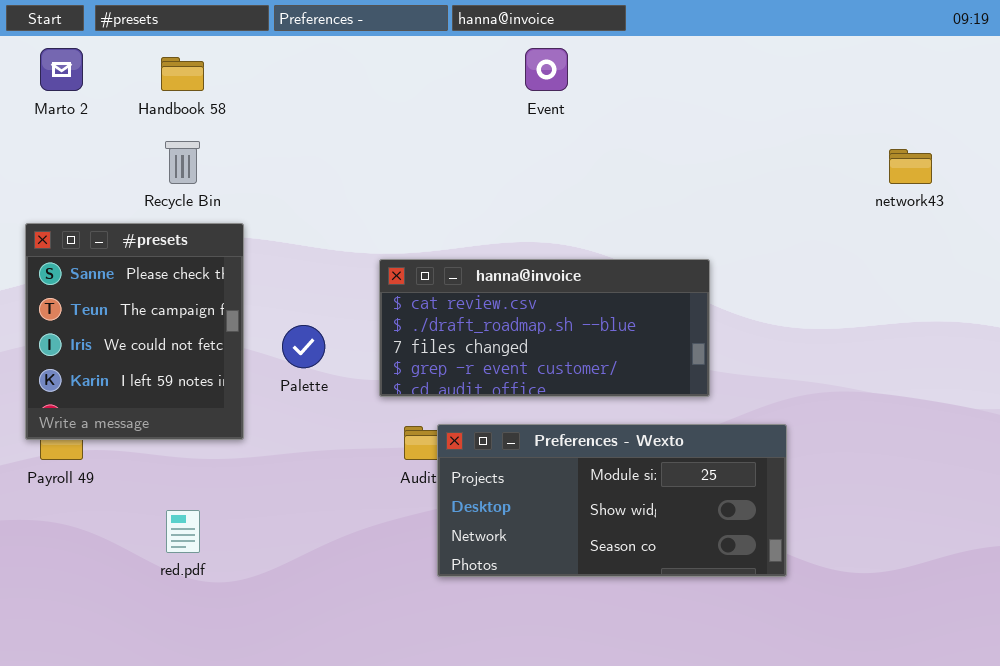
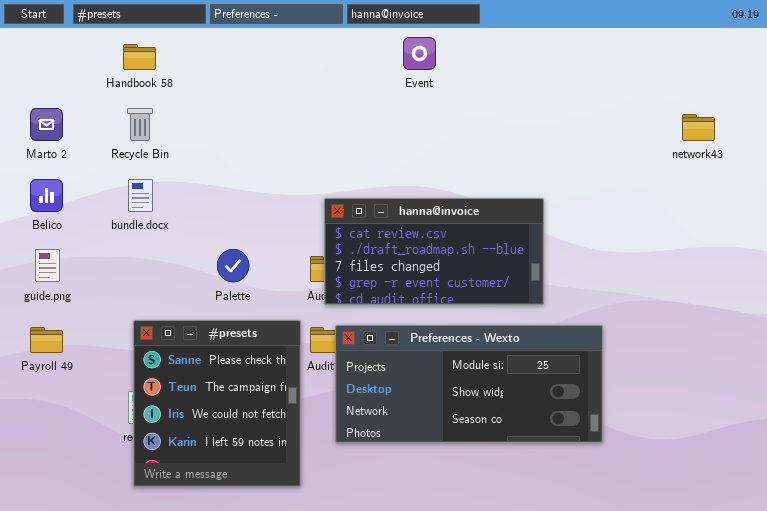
Marto 2: [40,48,83,91] -> [30,108,63,141], moved
#presets: [25,223,244,440] -> [133,320,301,487], moved
hanna@invoice: [379,259,710,397] -> [324,198,544,305], resized

